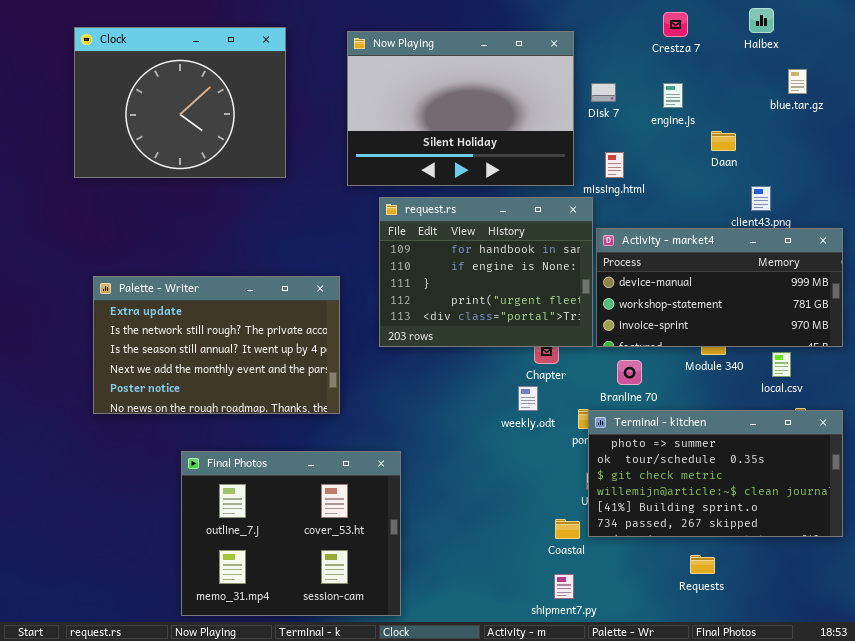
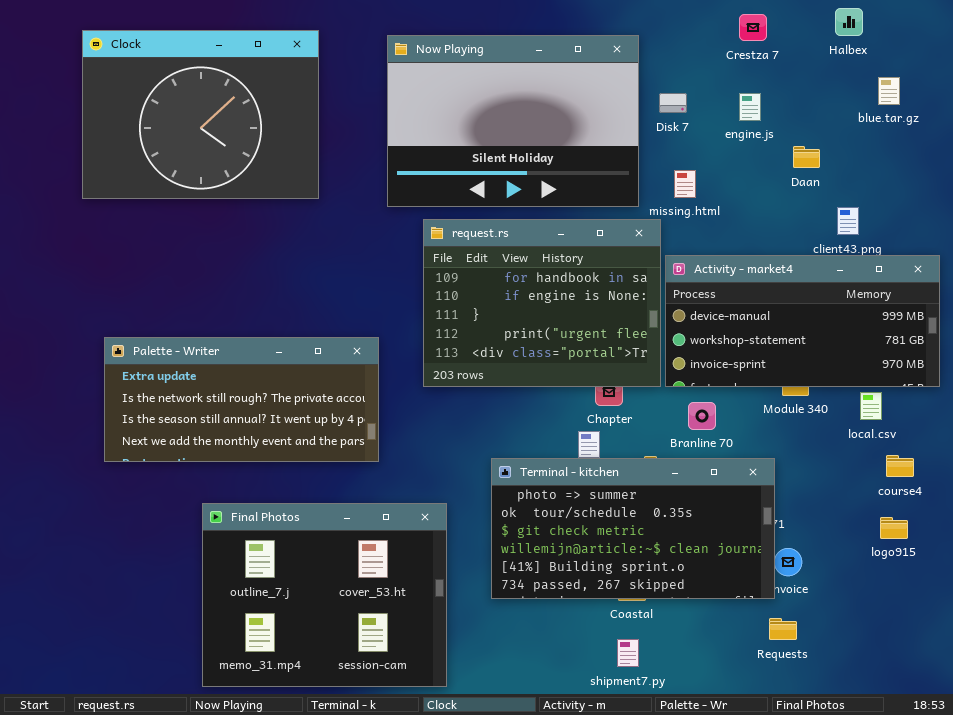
Palette - Writer: [93,276,340,414] -> [104,337,379,462], resized
Terminal - kitchen: [588,410,843,537] -> [491,458,775,599], moved

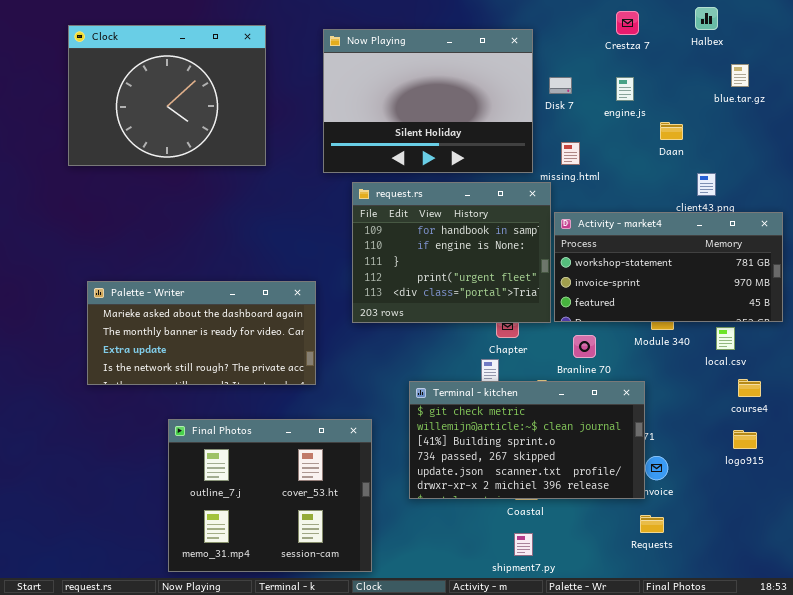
Activity - market4: [665,255,940,387] -> [554,212,783,322], scrolled down 1 row
Palette - Writer: [104,337,379,462] -> [87,281,316,385], scrolled up 2 rows
Terminal - kitchen: [491,458,775,599] -> [409,381,645,499], scrolled down 2 rows

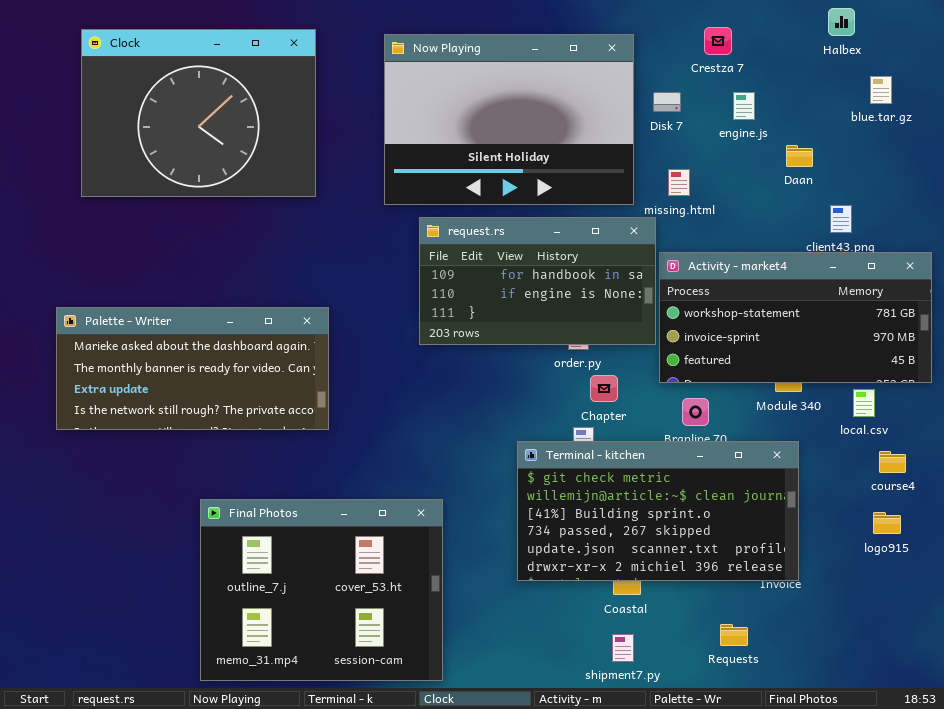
Crestza 7: [616,11,639,35] -> [704,27,732,55], moved
request.rs: [352,182,551,323] -> [419,217,656,345], resized
Palette - Writer: [87,281,316,385] -> [56,307,329,430], moved
Terminal - kitchen: [409,381,645,499] -> [517,441,799,581], moved
Requests: [640,515,664,533] -> [720,624,748,646], moved

